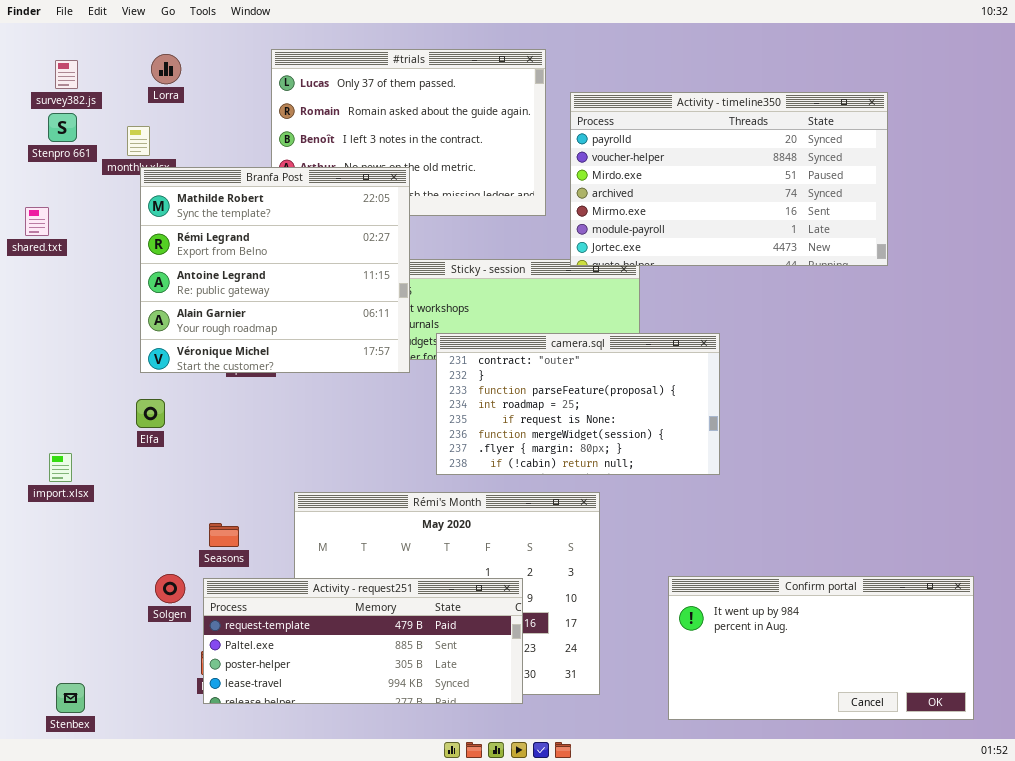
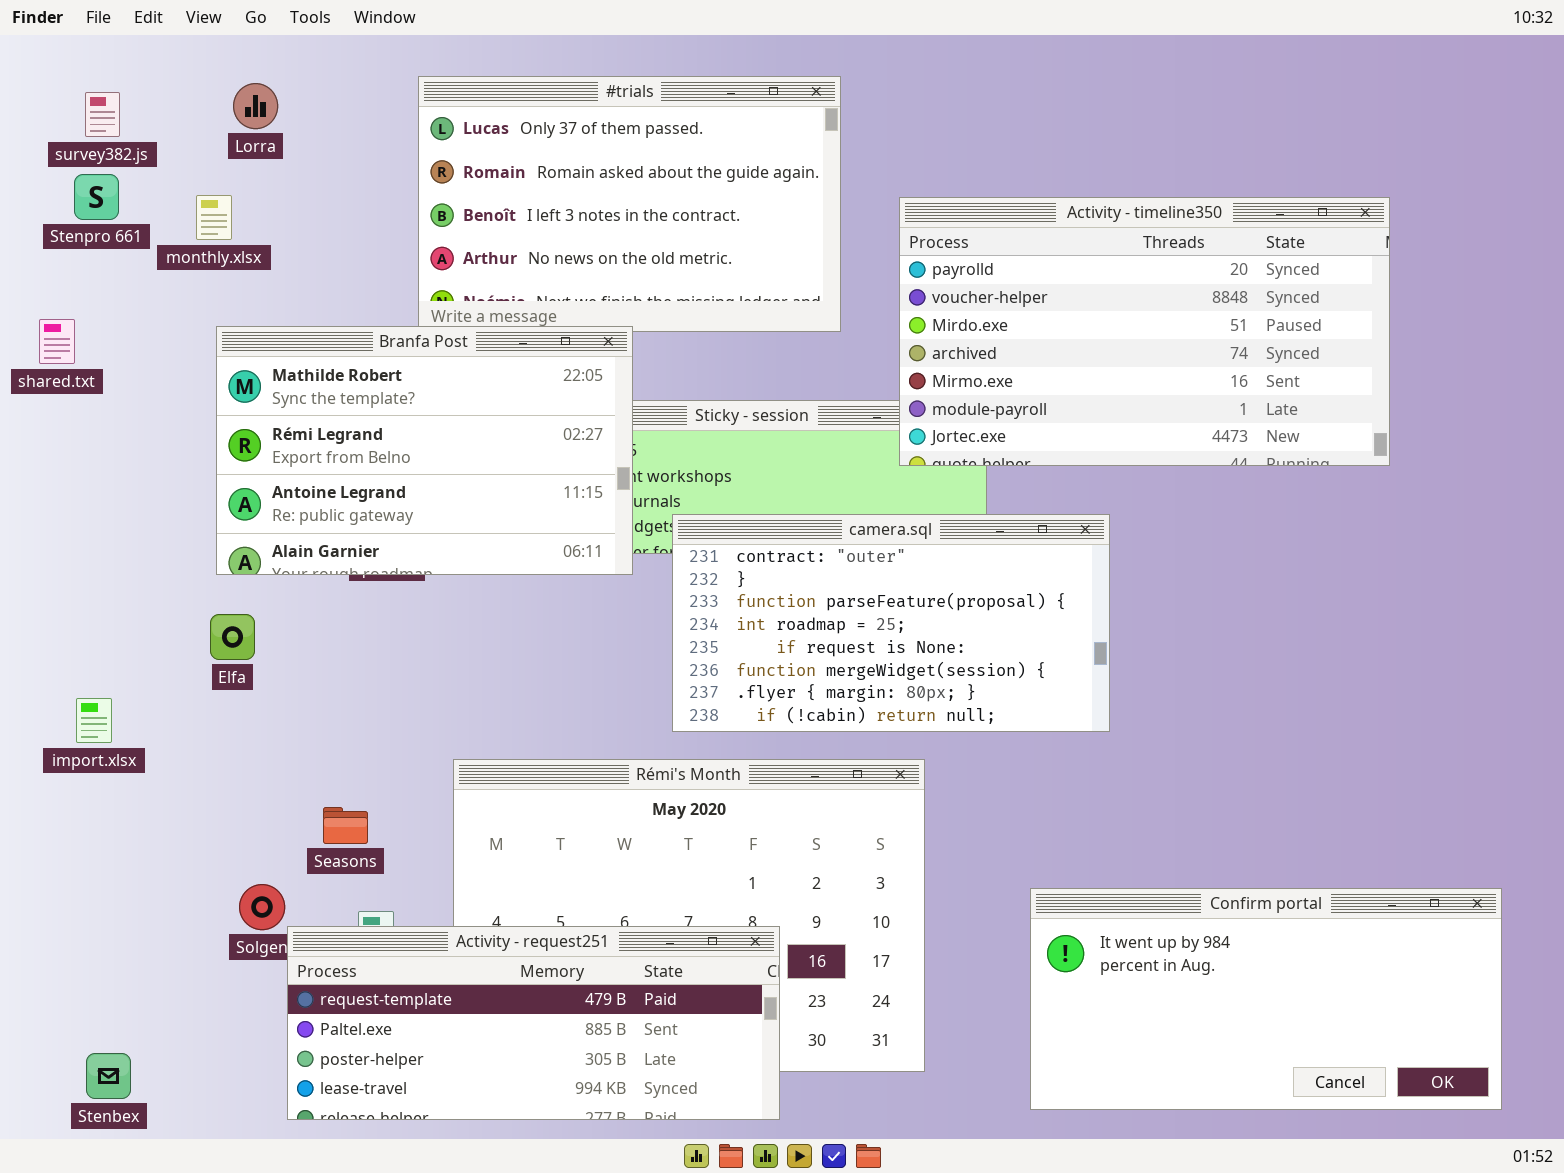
Activity - timeline350: [570,92,888,266] -> [899,197,1390,466], moved
Branfa Post: [140,167,410,373] -> [216,326,633,575], resized
Activity - request251: [203,578,523,704] -> [287,926,780,1120], moved

